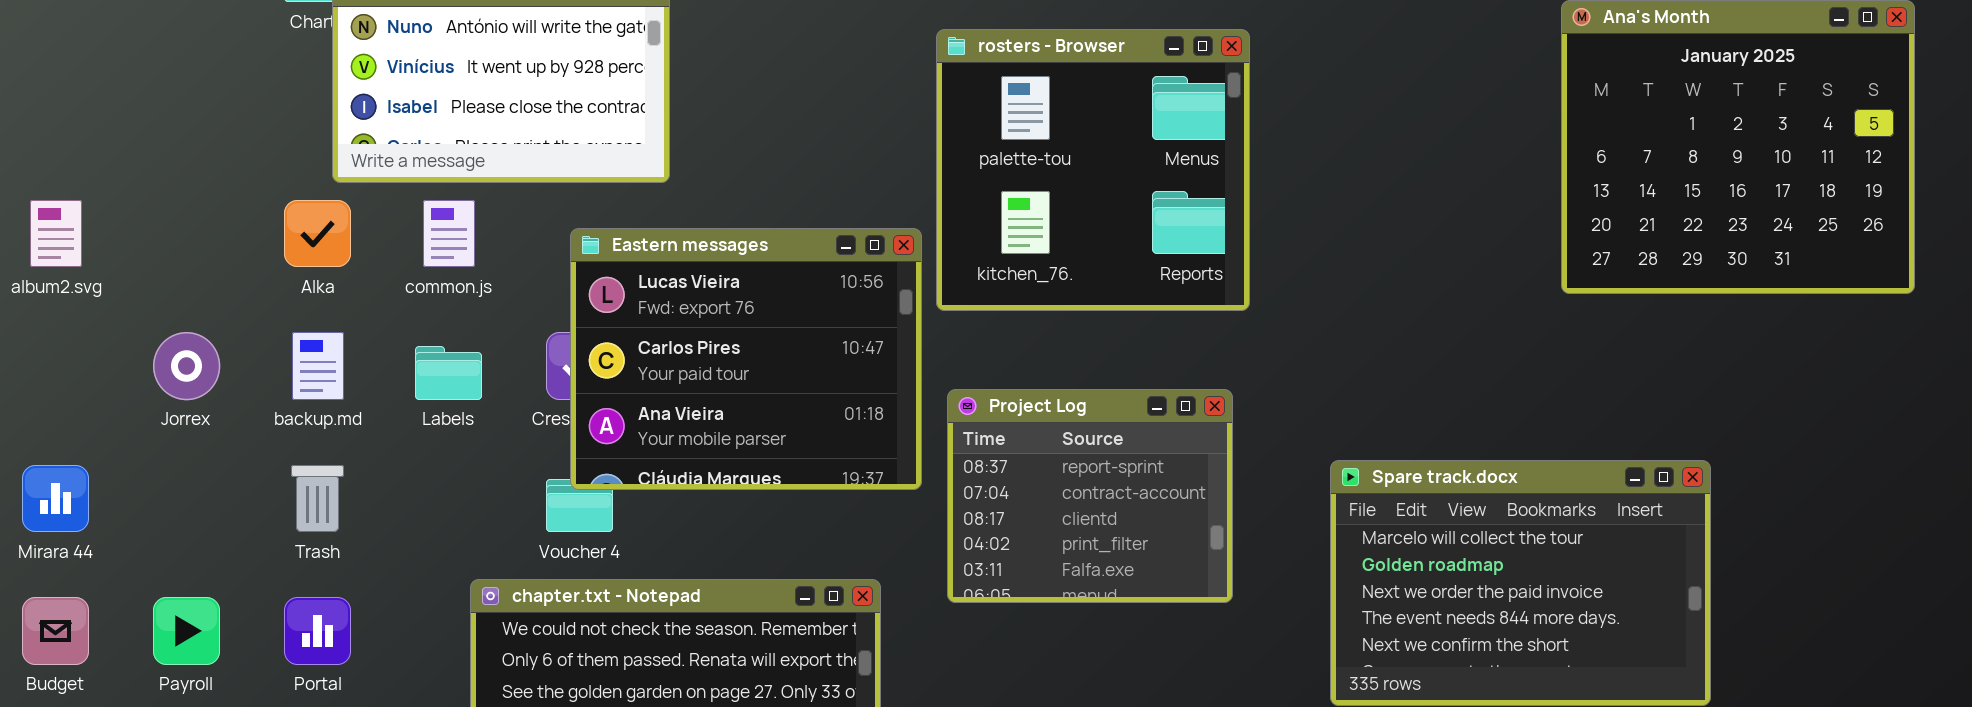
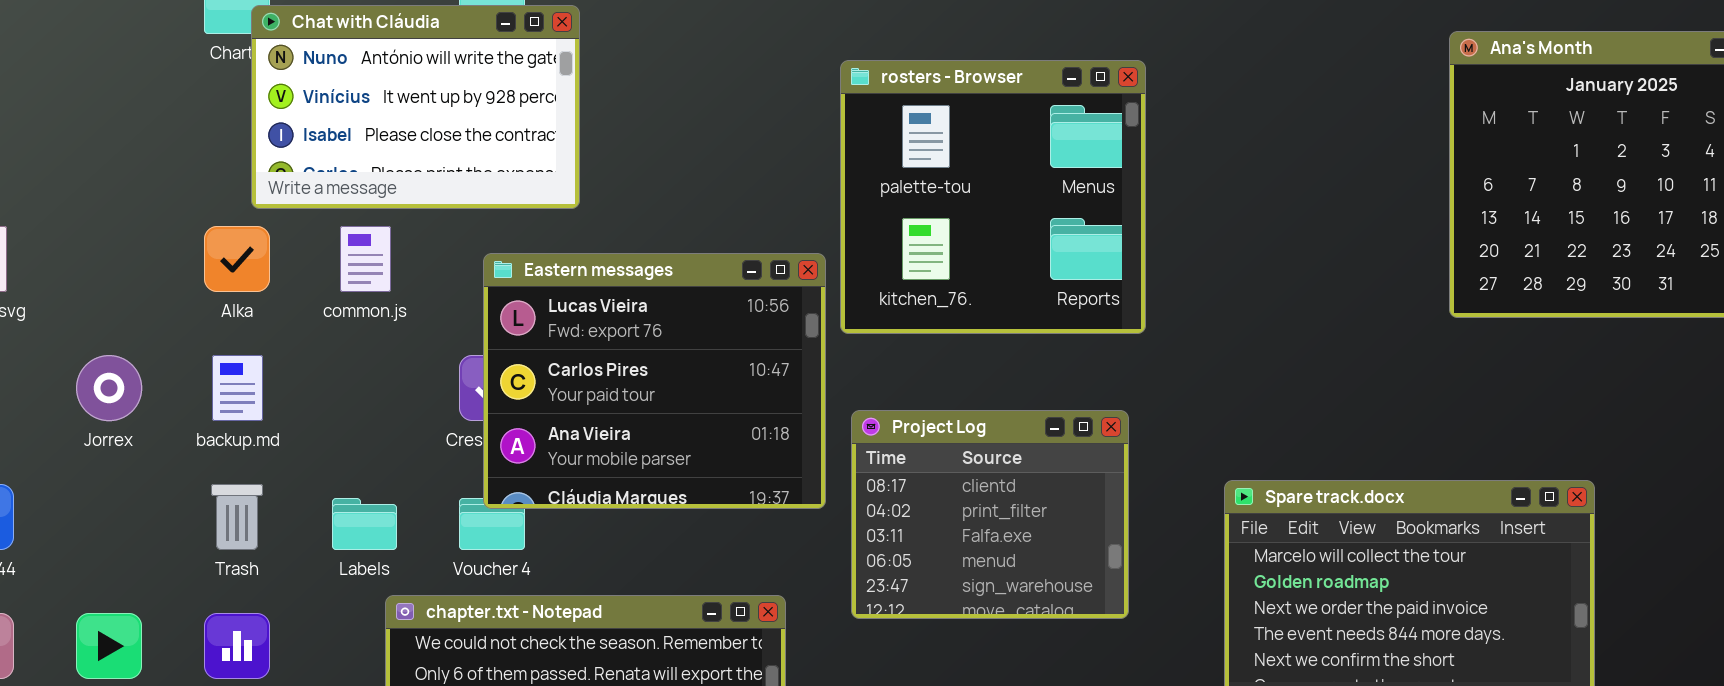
Labels: [415,346,482,400] -> [332,498,397,550], moved
Project Log: [947,389,1233,603] -> [851,410,1129,619], scrolled down 2 rows

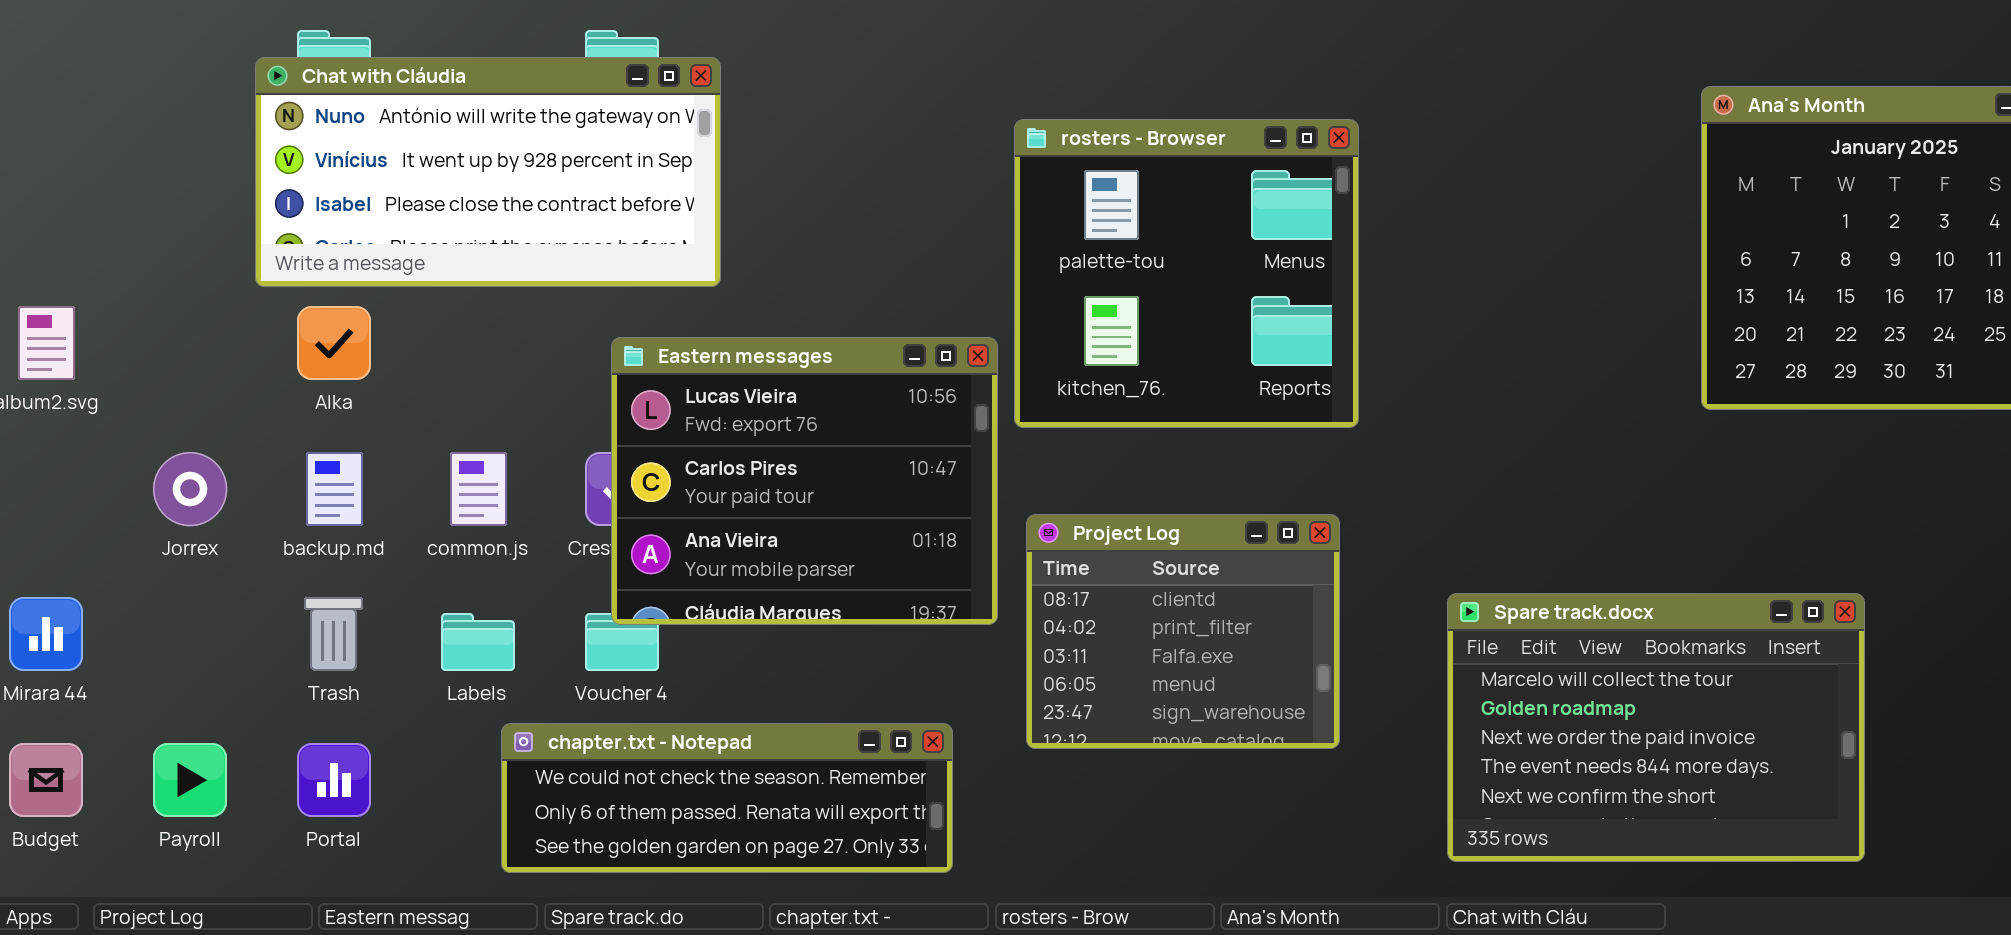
Chat with Cláudia: [251,5,580,209] -> [255,57,721,287], resized
common.js: [340,226,391,292] -> [450,452,507,526], moved

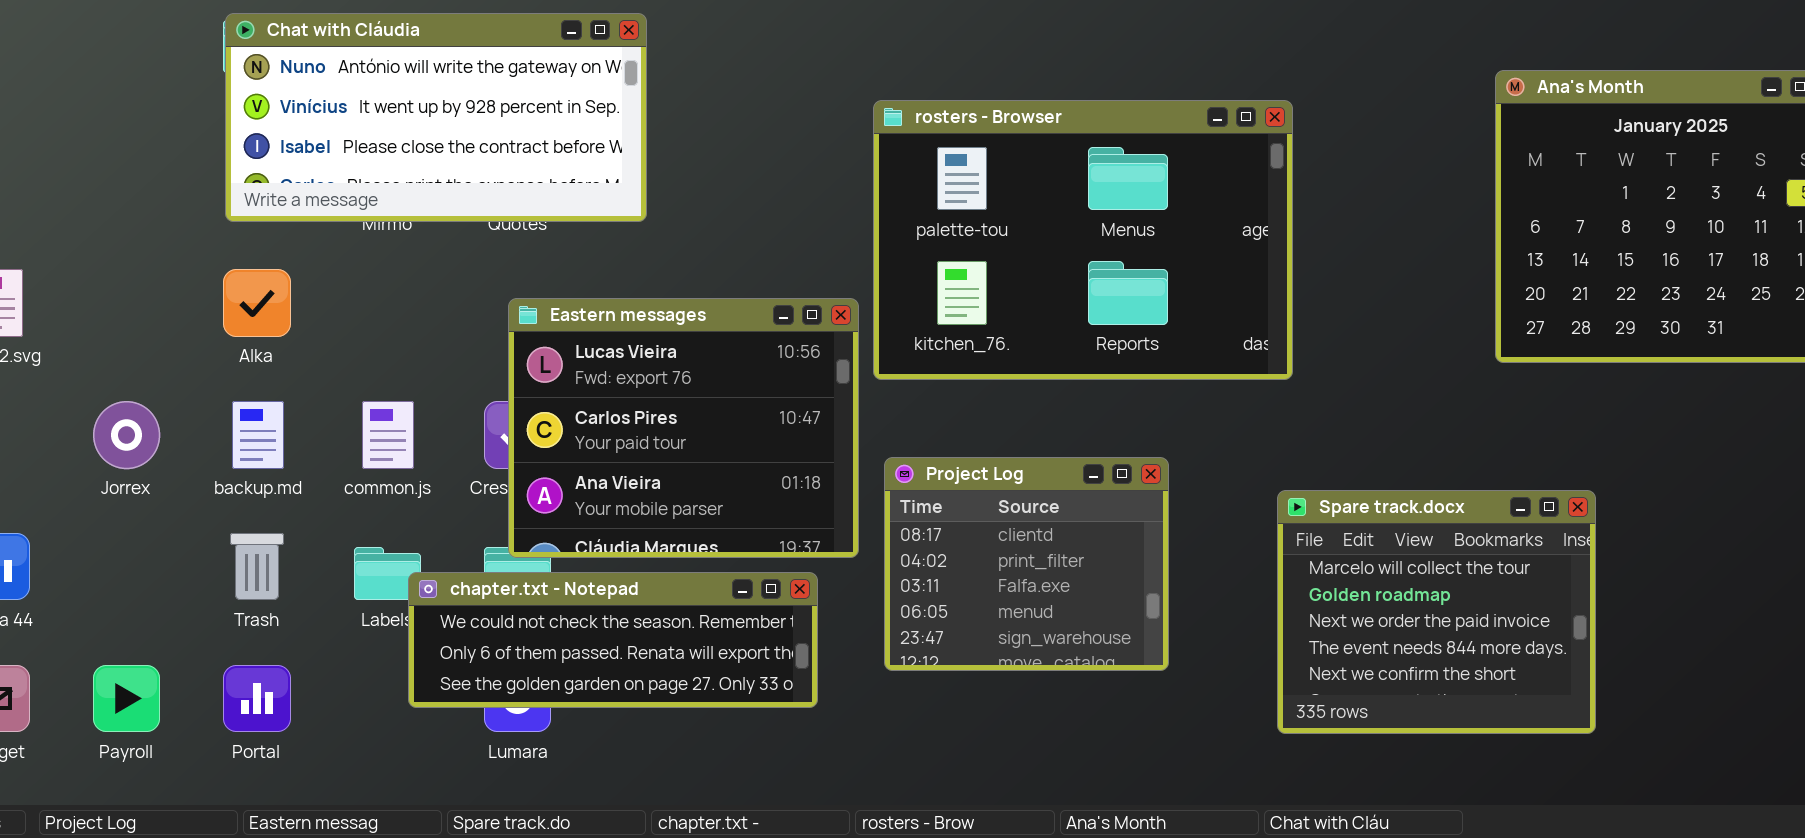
Chat with Cláudia: [255,57,721,287] -> [225,13,647,222], moved
rosters - Browser: [1014,119,1359,428] -> [873,100,1293,380], resized
Spare track.docx: [1447,593,1865,862] -> [1277,490,1596,734], moved, resized
chapter.txt - Notepad: [501,723,953,873] -> [408,572,818,708], moved

